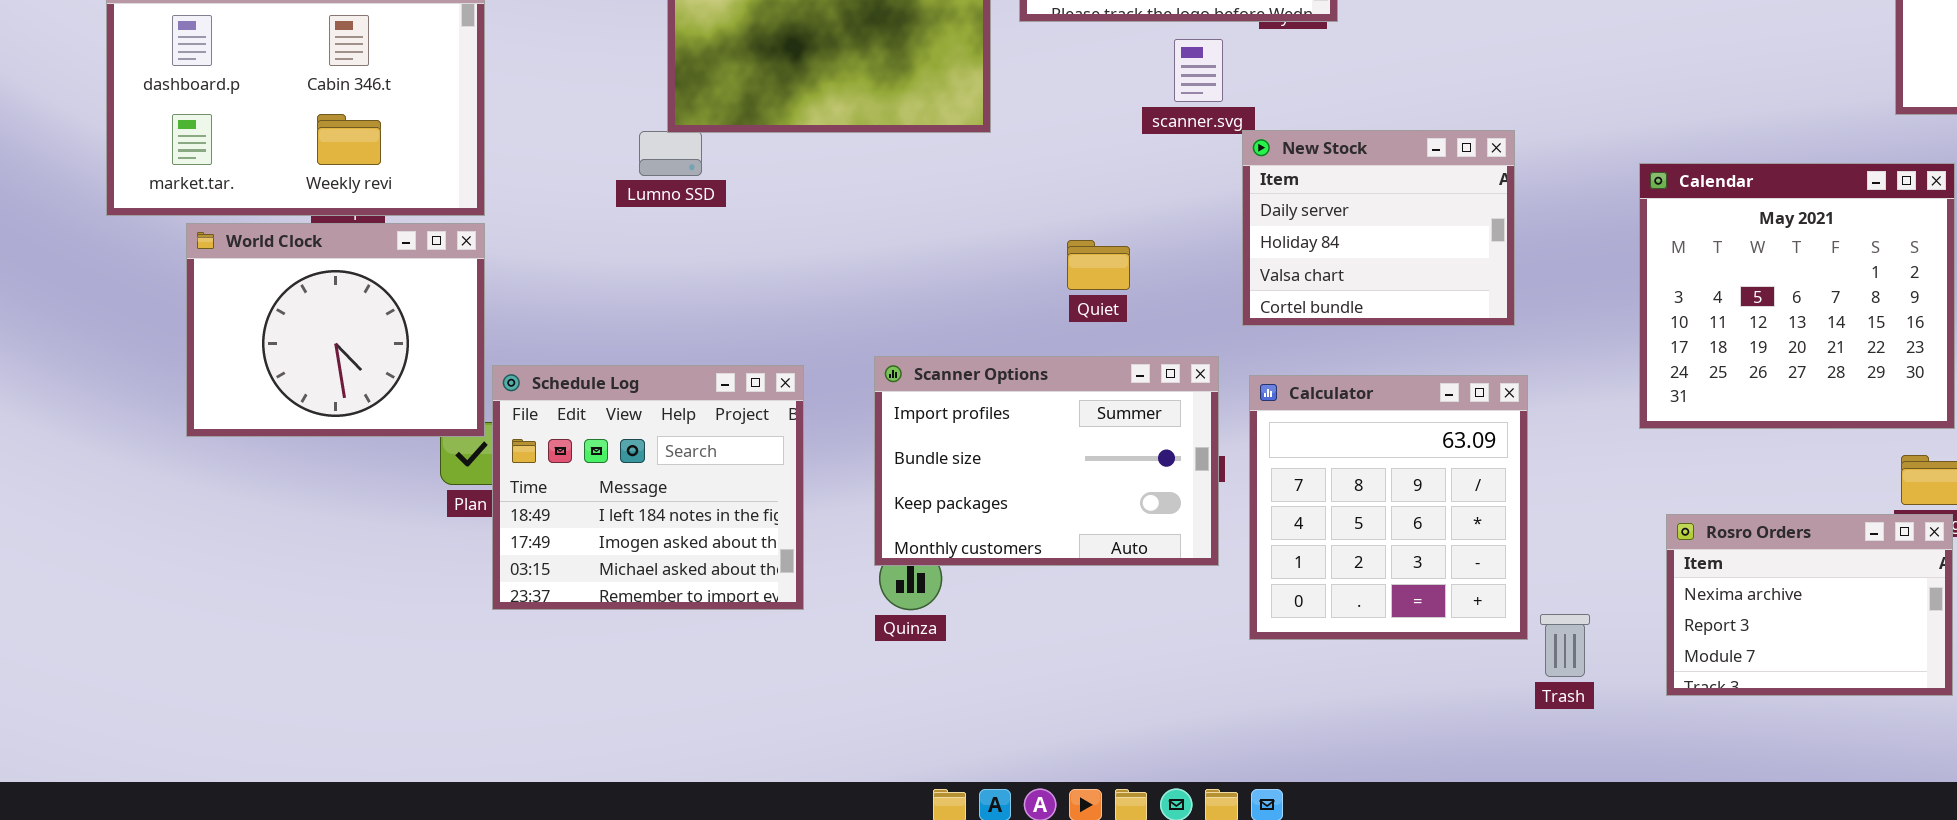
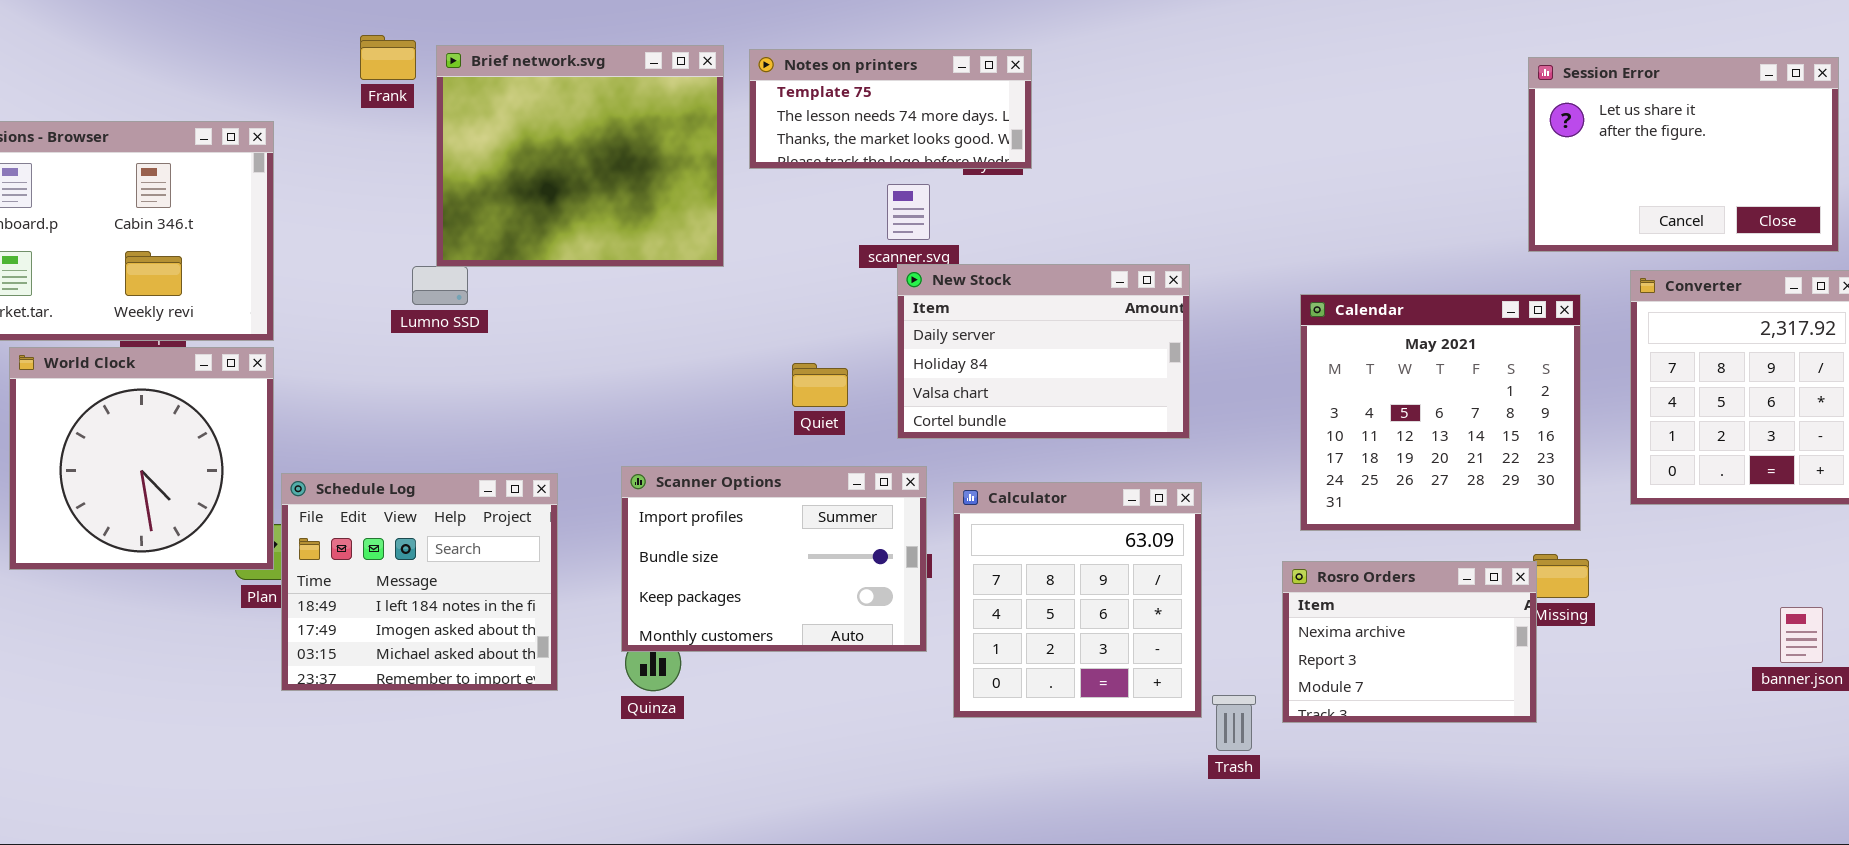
New Stock: [1242,130,1515,326] -> [897,264,1190,439], resized
World Clock: [186,223,485,437] -> [9,347,274,570], resized
Rosro Orders: [1666,514,1953,696] -> [1282,561,1537,723], moved

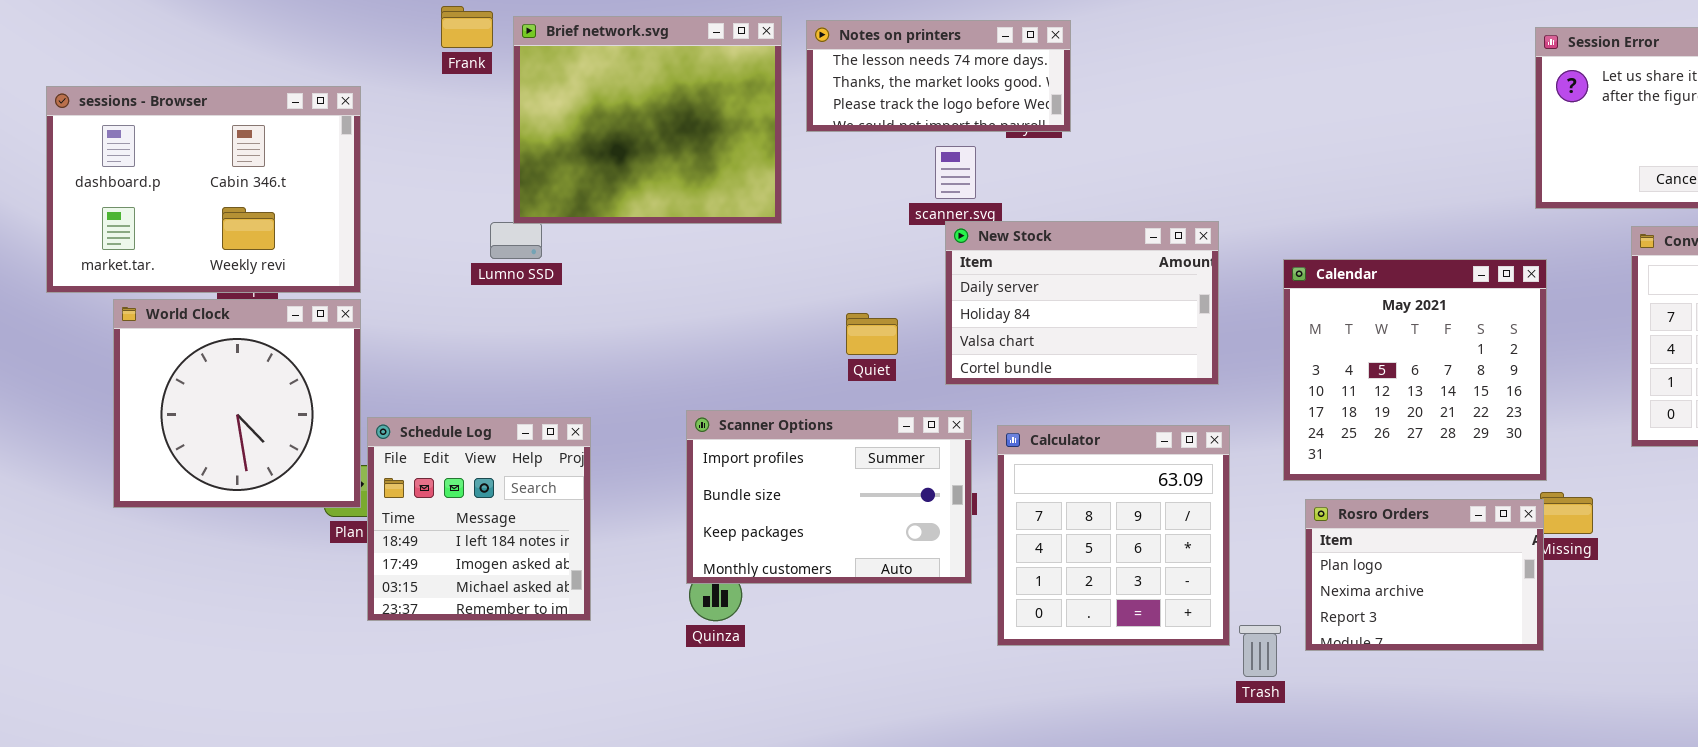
Notes on printers: [749,49,1032,169] -> [806,20,1071,132], scrolled down 1 row
Calendar: [1300,294,1581,531] -> [1283,259,1547,481], moved
Schedule Log: [281,473,558,691] -> [367,417,591,621], resized
Rosro Orders: [1282,561,1537,723] -> [1305,499,1544,651], scrolled up 1 row

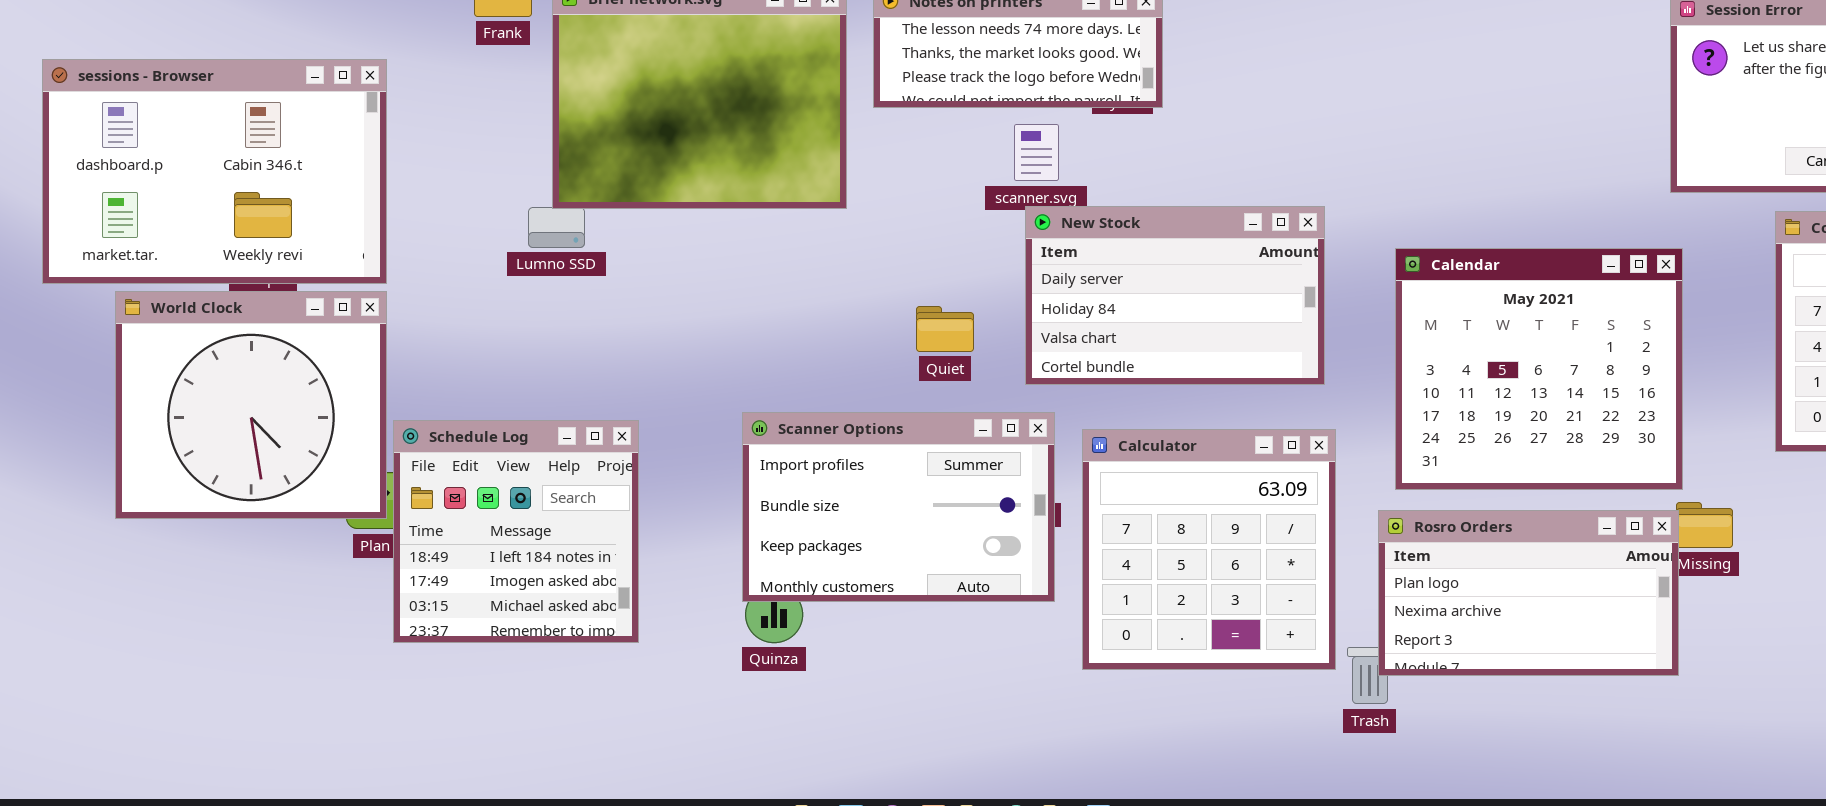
Rosro Orders: [1305,499,1544,651] -> [1378,510,1679,676], resized

